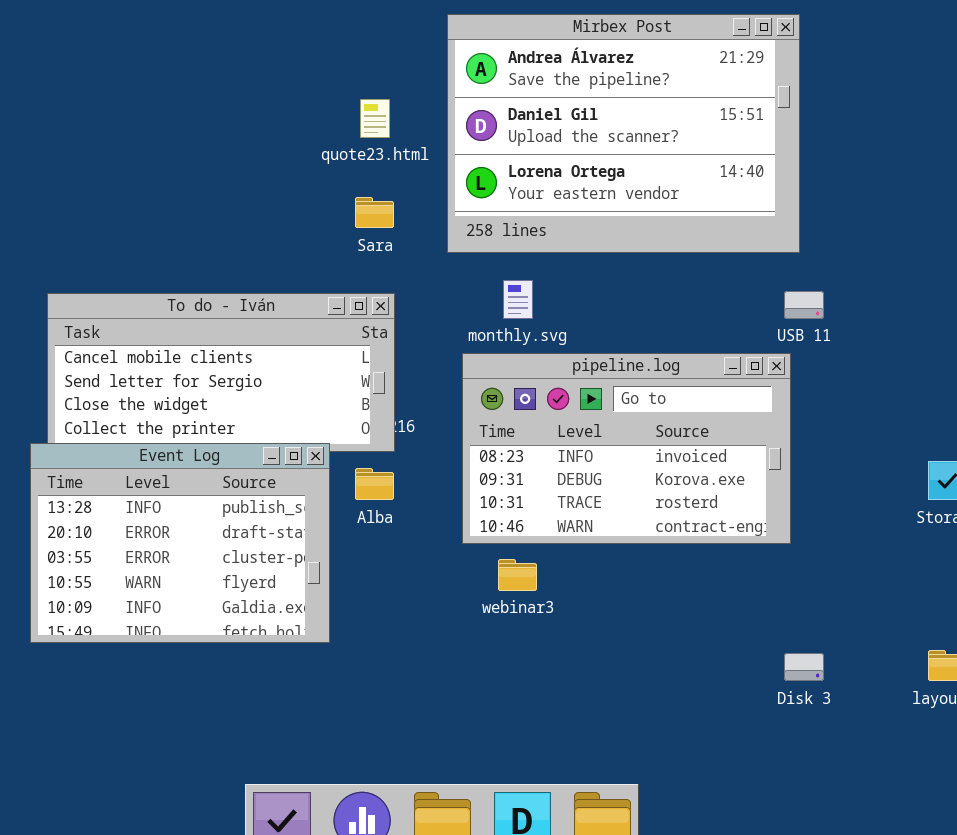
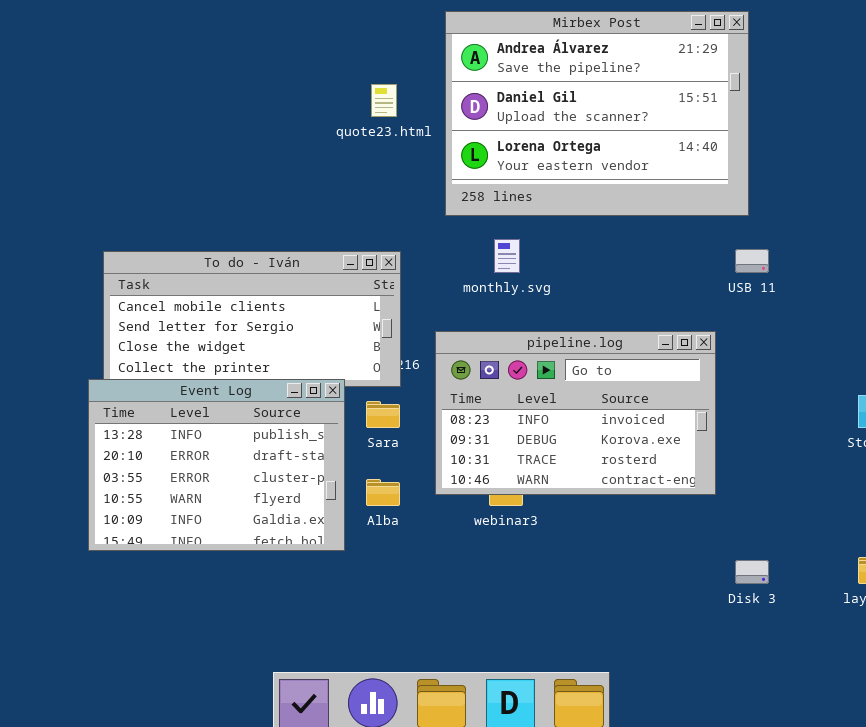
Sara: [355,197,394,228] -> [366,401,400,428], moved
pipeline.log: [462,353,791,544] -> [435,331,716,495], moved
Alba: [355,468,394,500] -> [366,479,400,506], moved

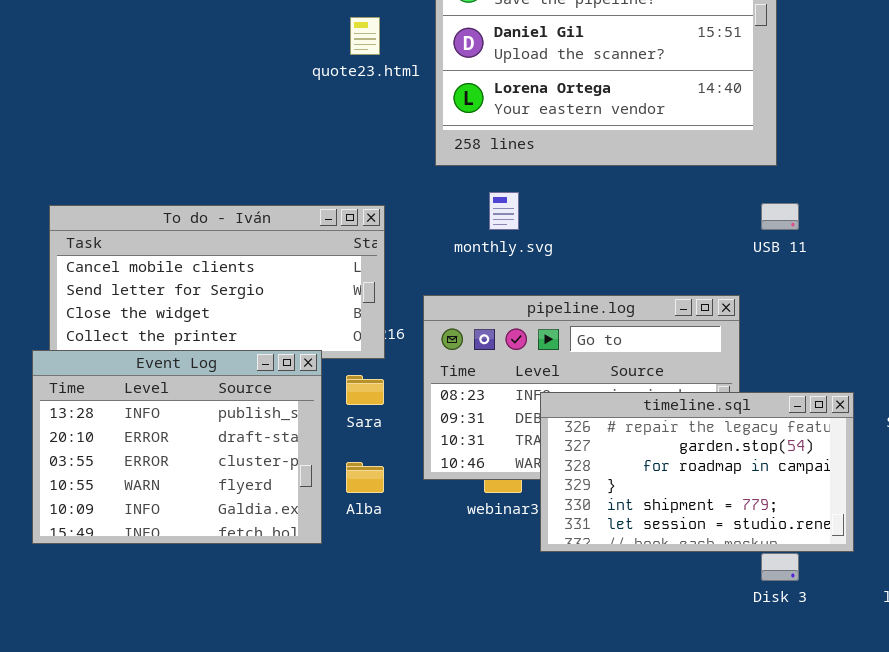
timeline.sql: none -> [540,392,854,552], opened

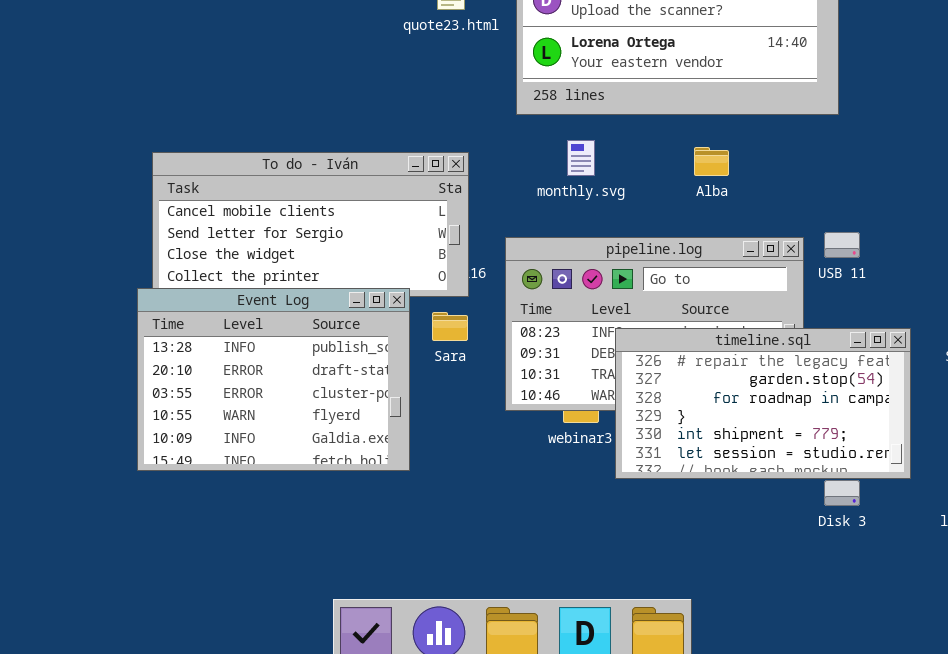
USB 11: [761,203,799,230] -> [824,232,860,258], moved
Alba: [346,462,384,493] -> [694,147,729,176], moved

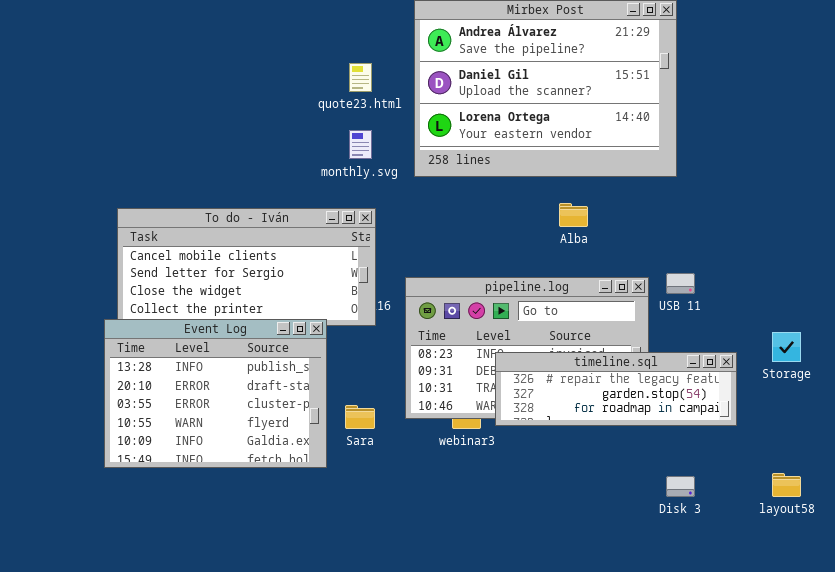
monthly.svg: [567,140,595,176] -> [349,130,372,159], moved
Sara: [432,312,468,341] -> [345,405,375,429], moved
timeline.sql: [615,328,911,479] -> [495,352,737,426], resized

